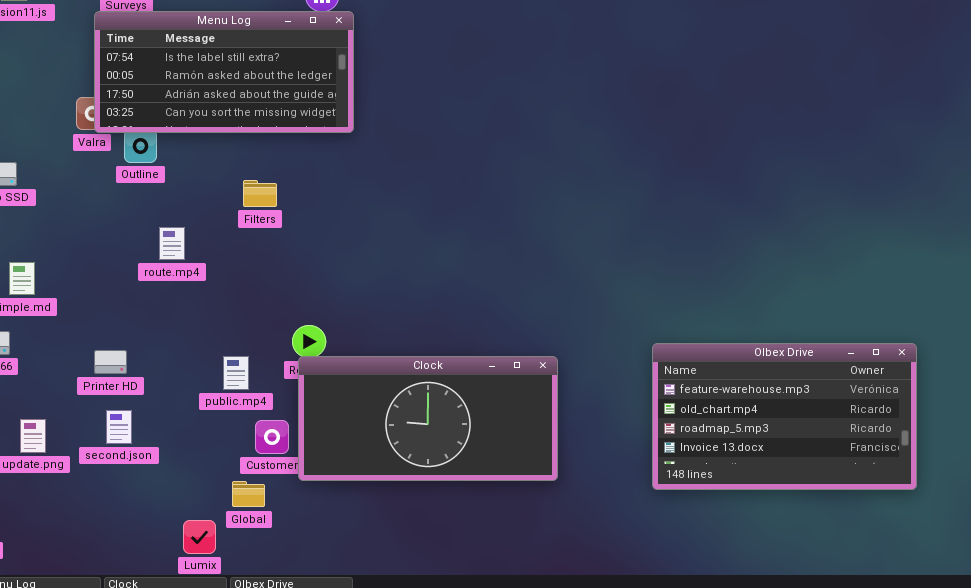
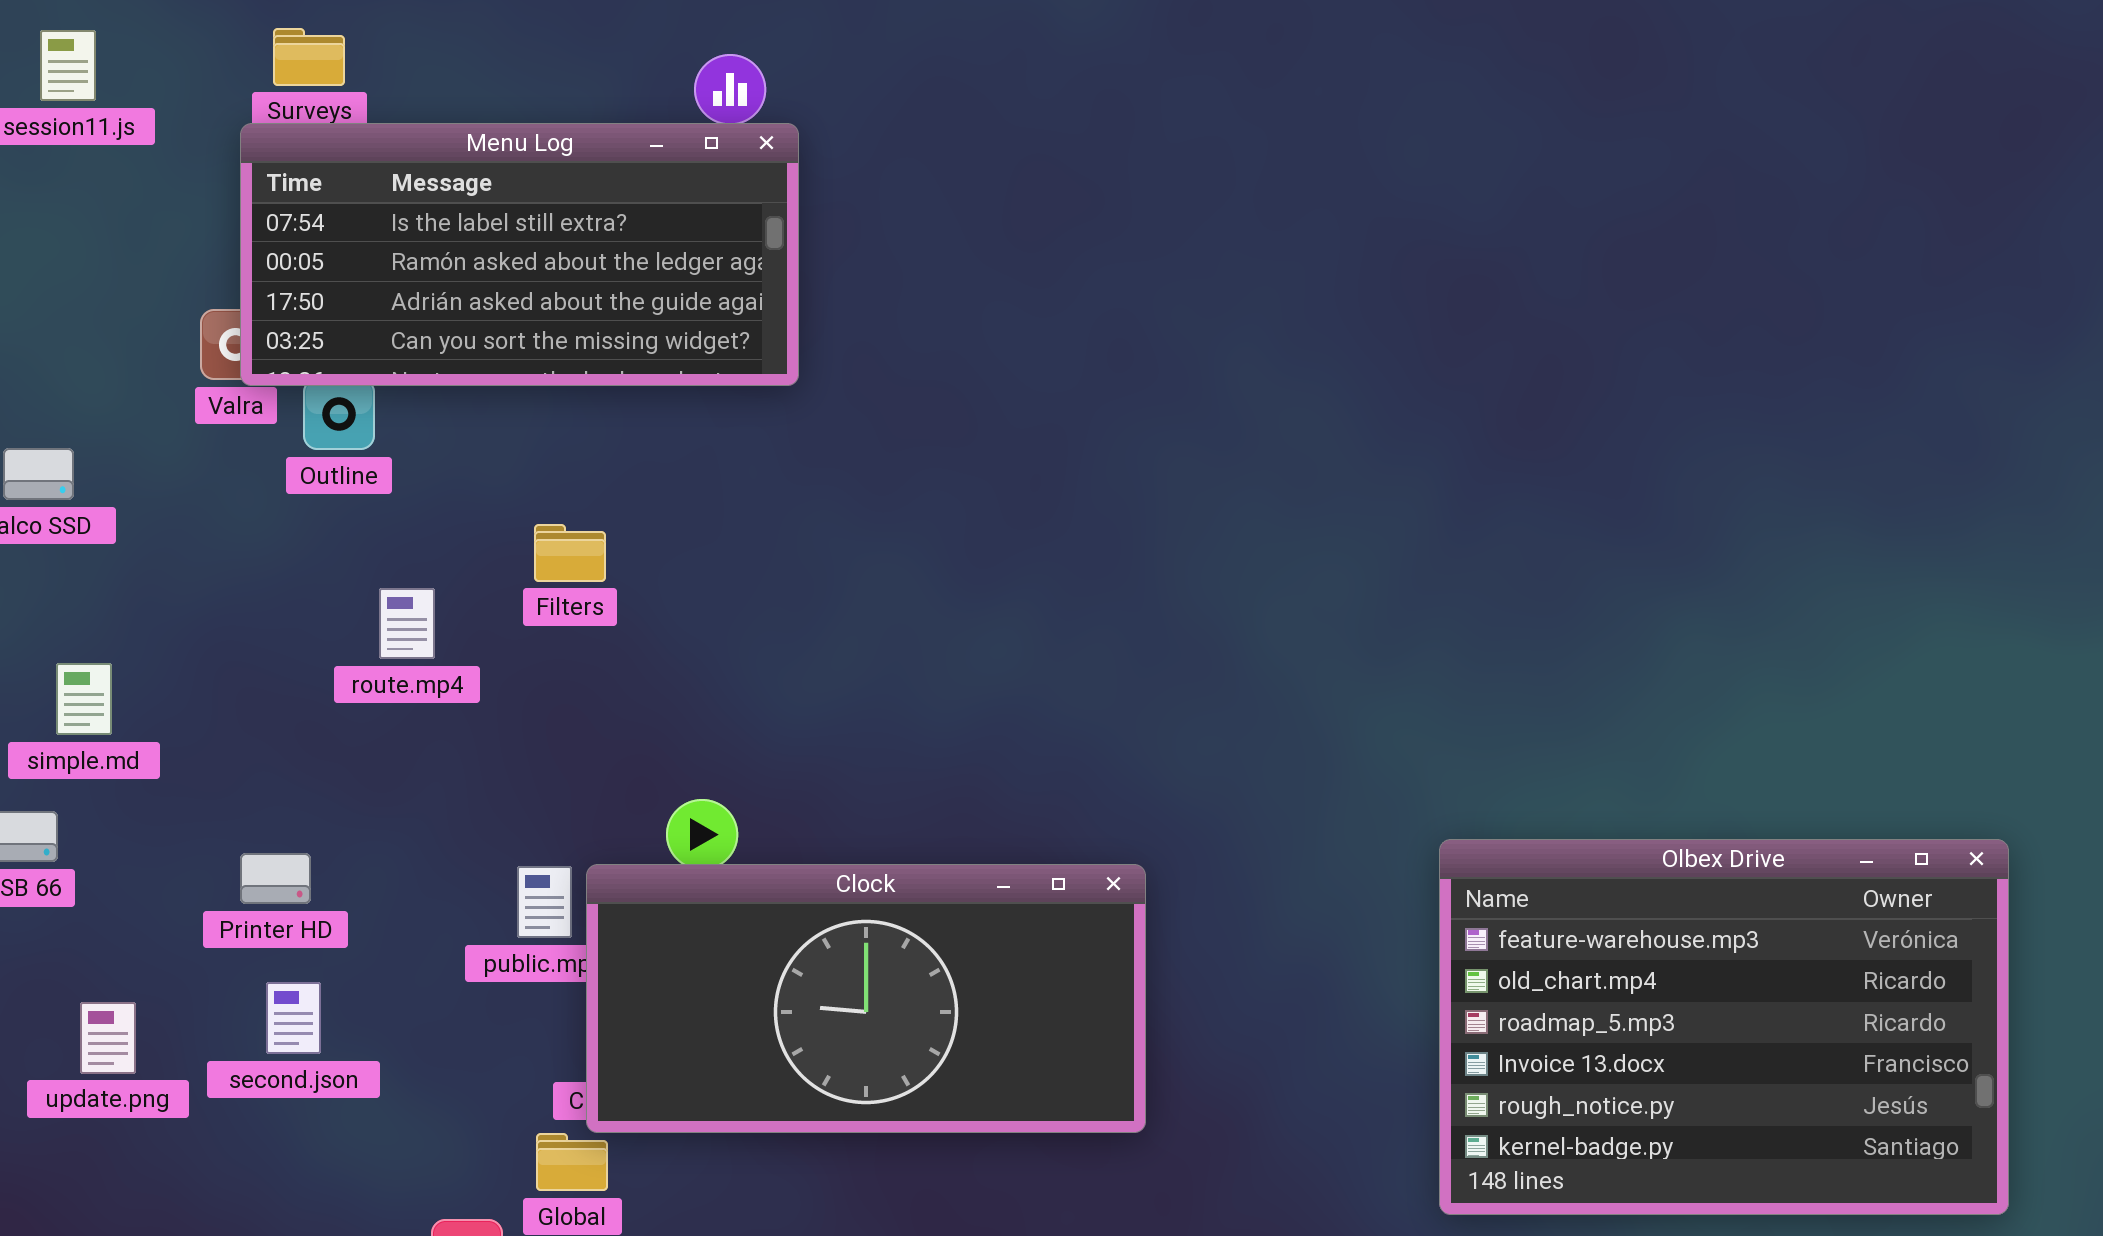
Filters: [243,180,277,207] -> [534,524,606,582], moved
Olbex Drive: [652,343,917,490] -> [1439,839,2009,1215], resized
Clock: [298,356,558,481] -> [586,864,1146,1133], moved

